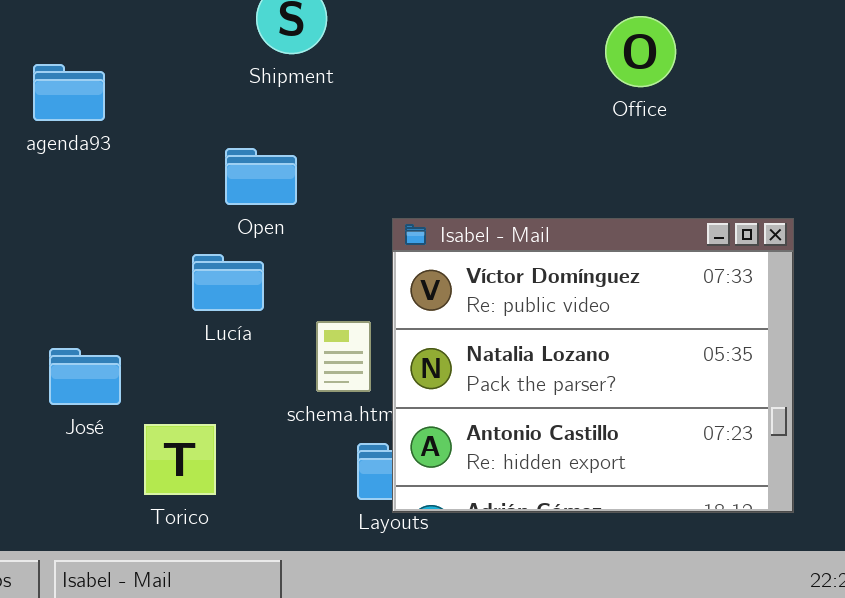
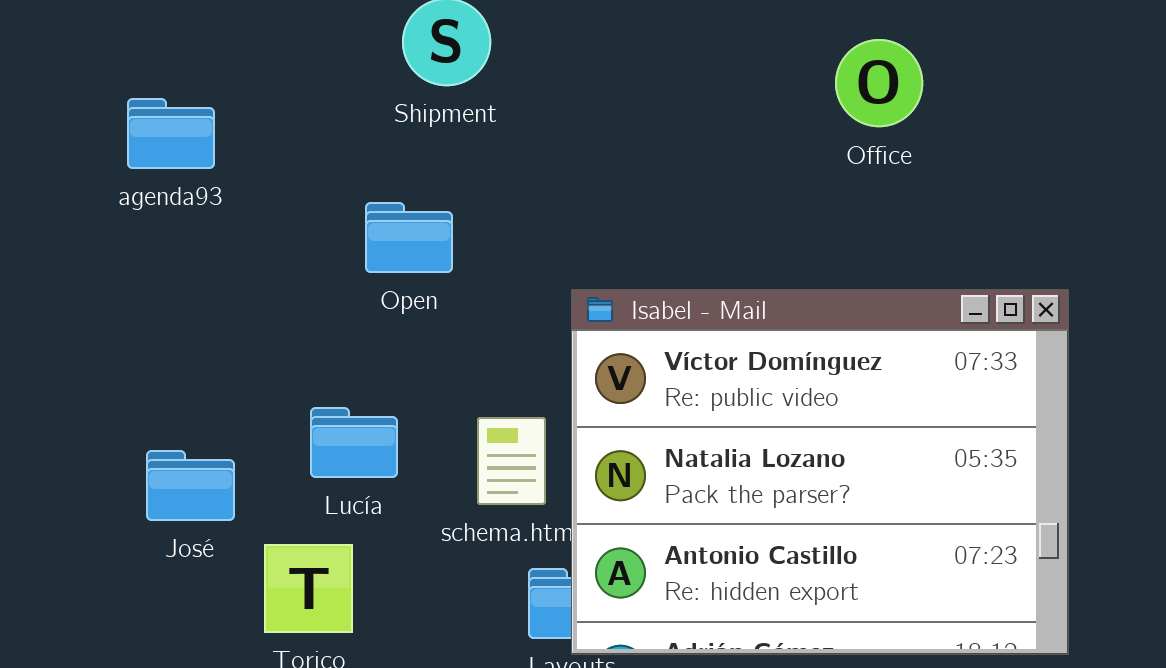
Lucía: [192,254,264,311] -> [310,407,398,478], moved

